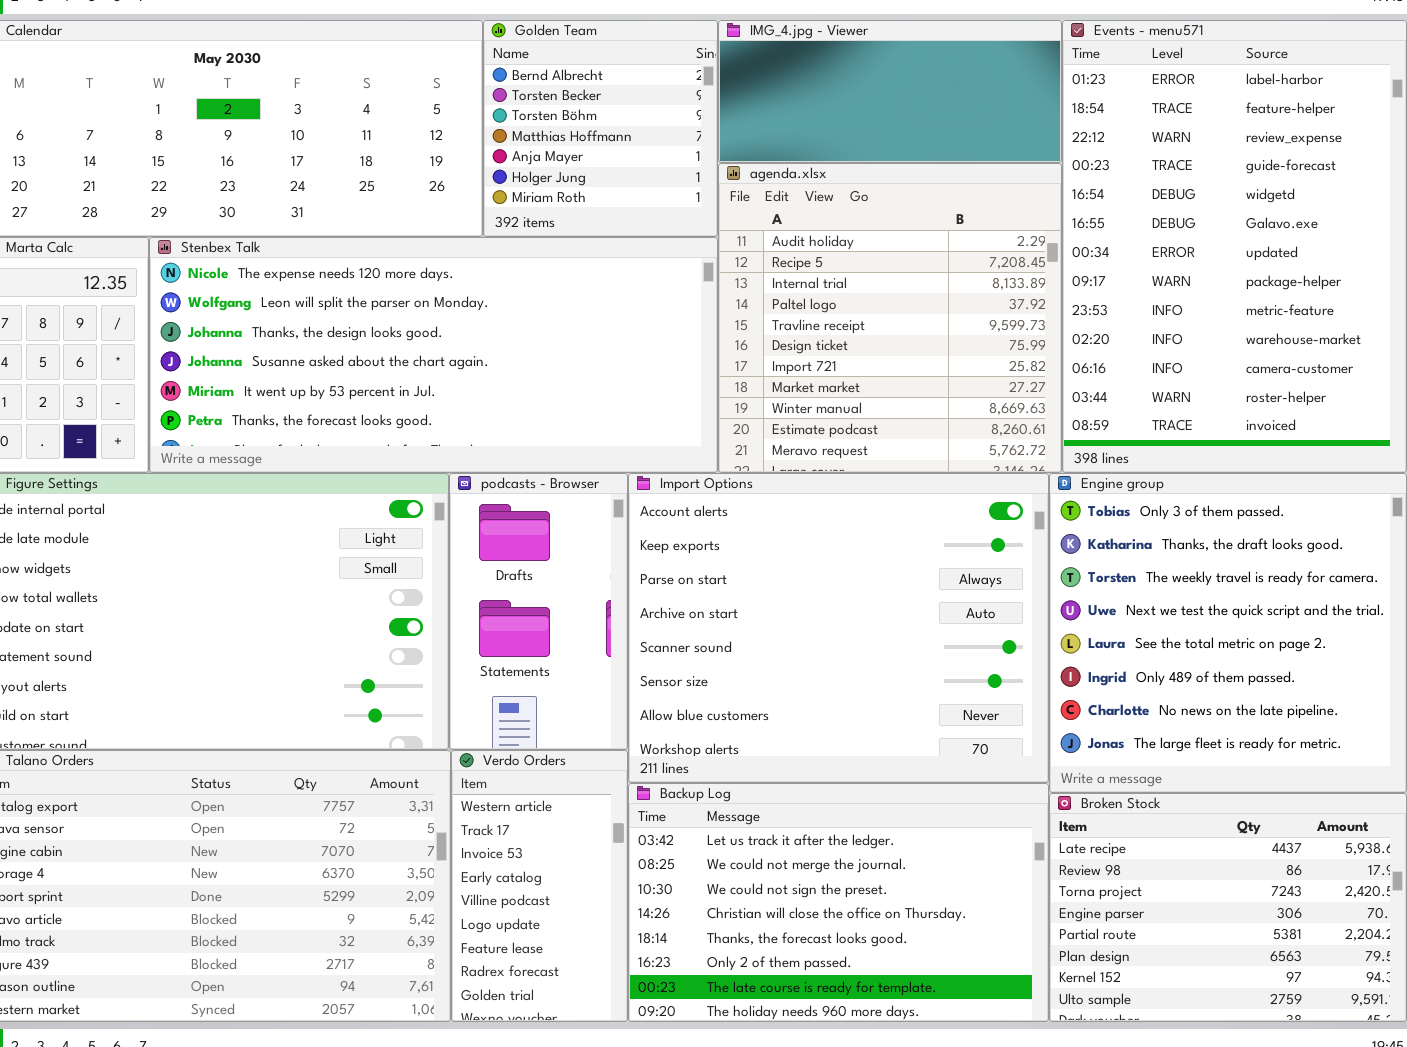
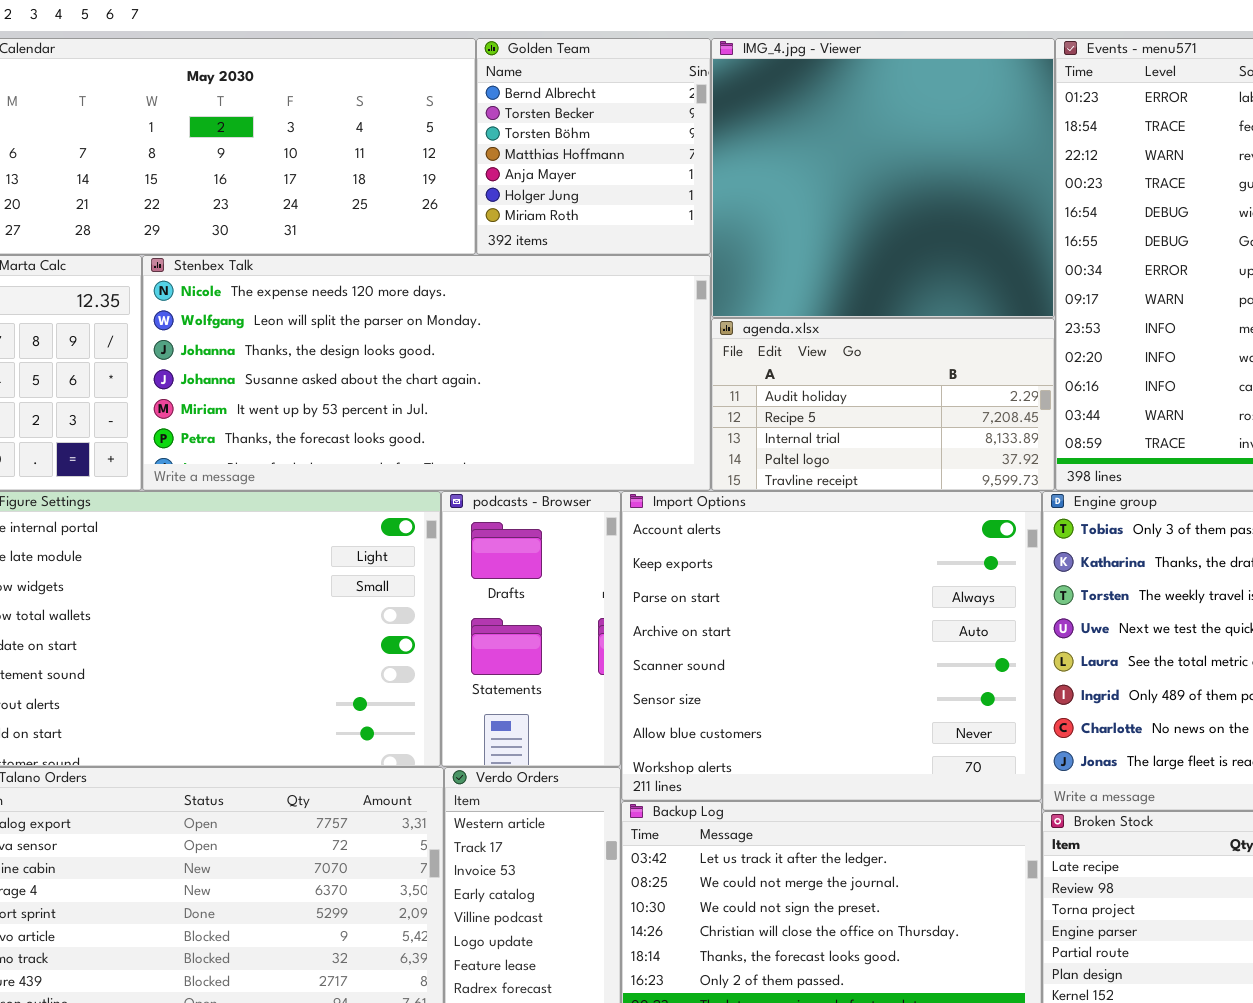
IMG_4.jpg - Viewer: [718,20,1062,163] -> [711,38,1055,318], resized
agenda.xlsx: [718,163,1062,473] -> [711,318,1055,491], resized

